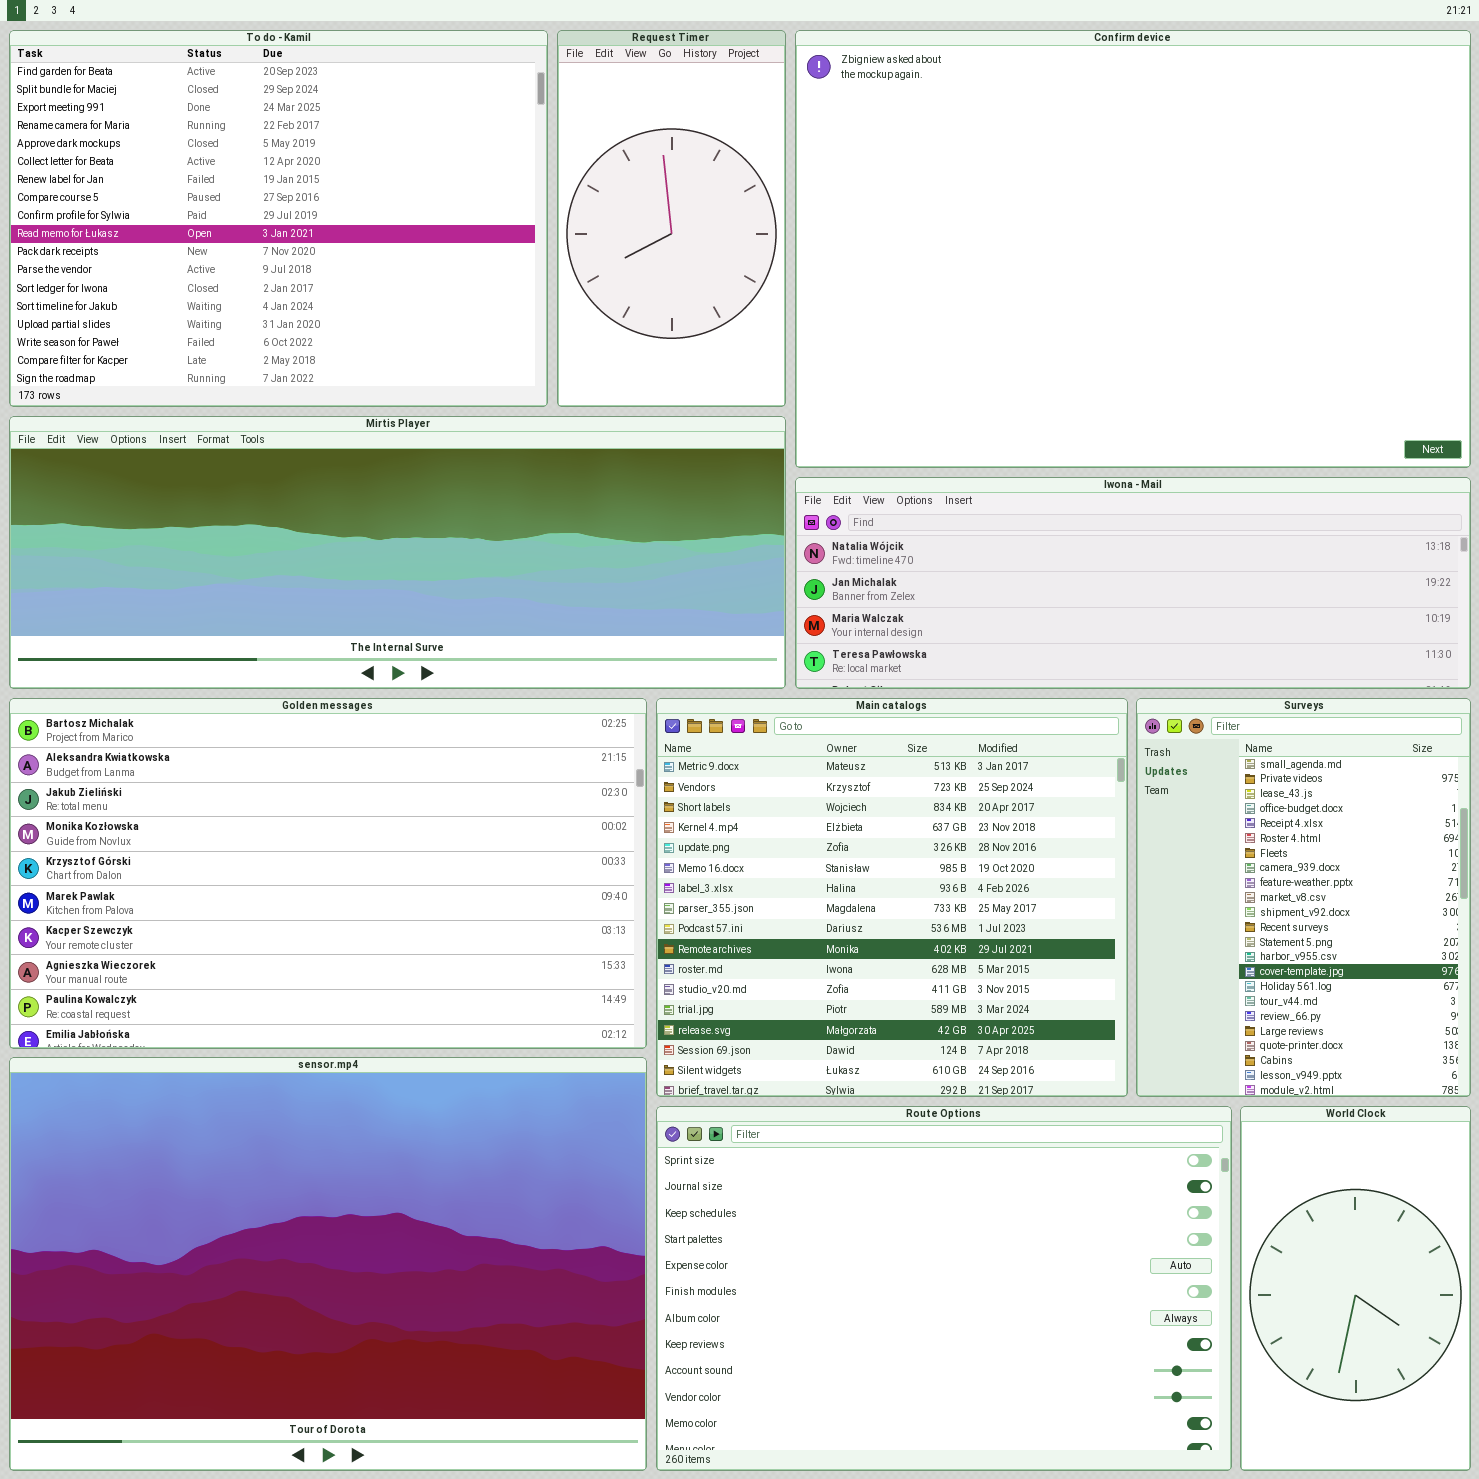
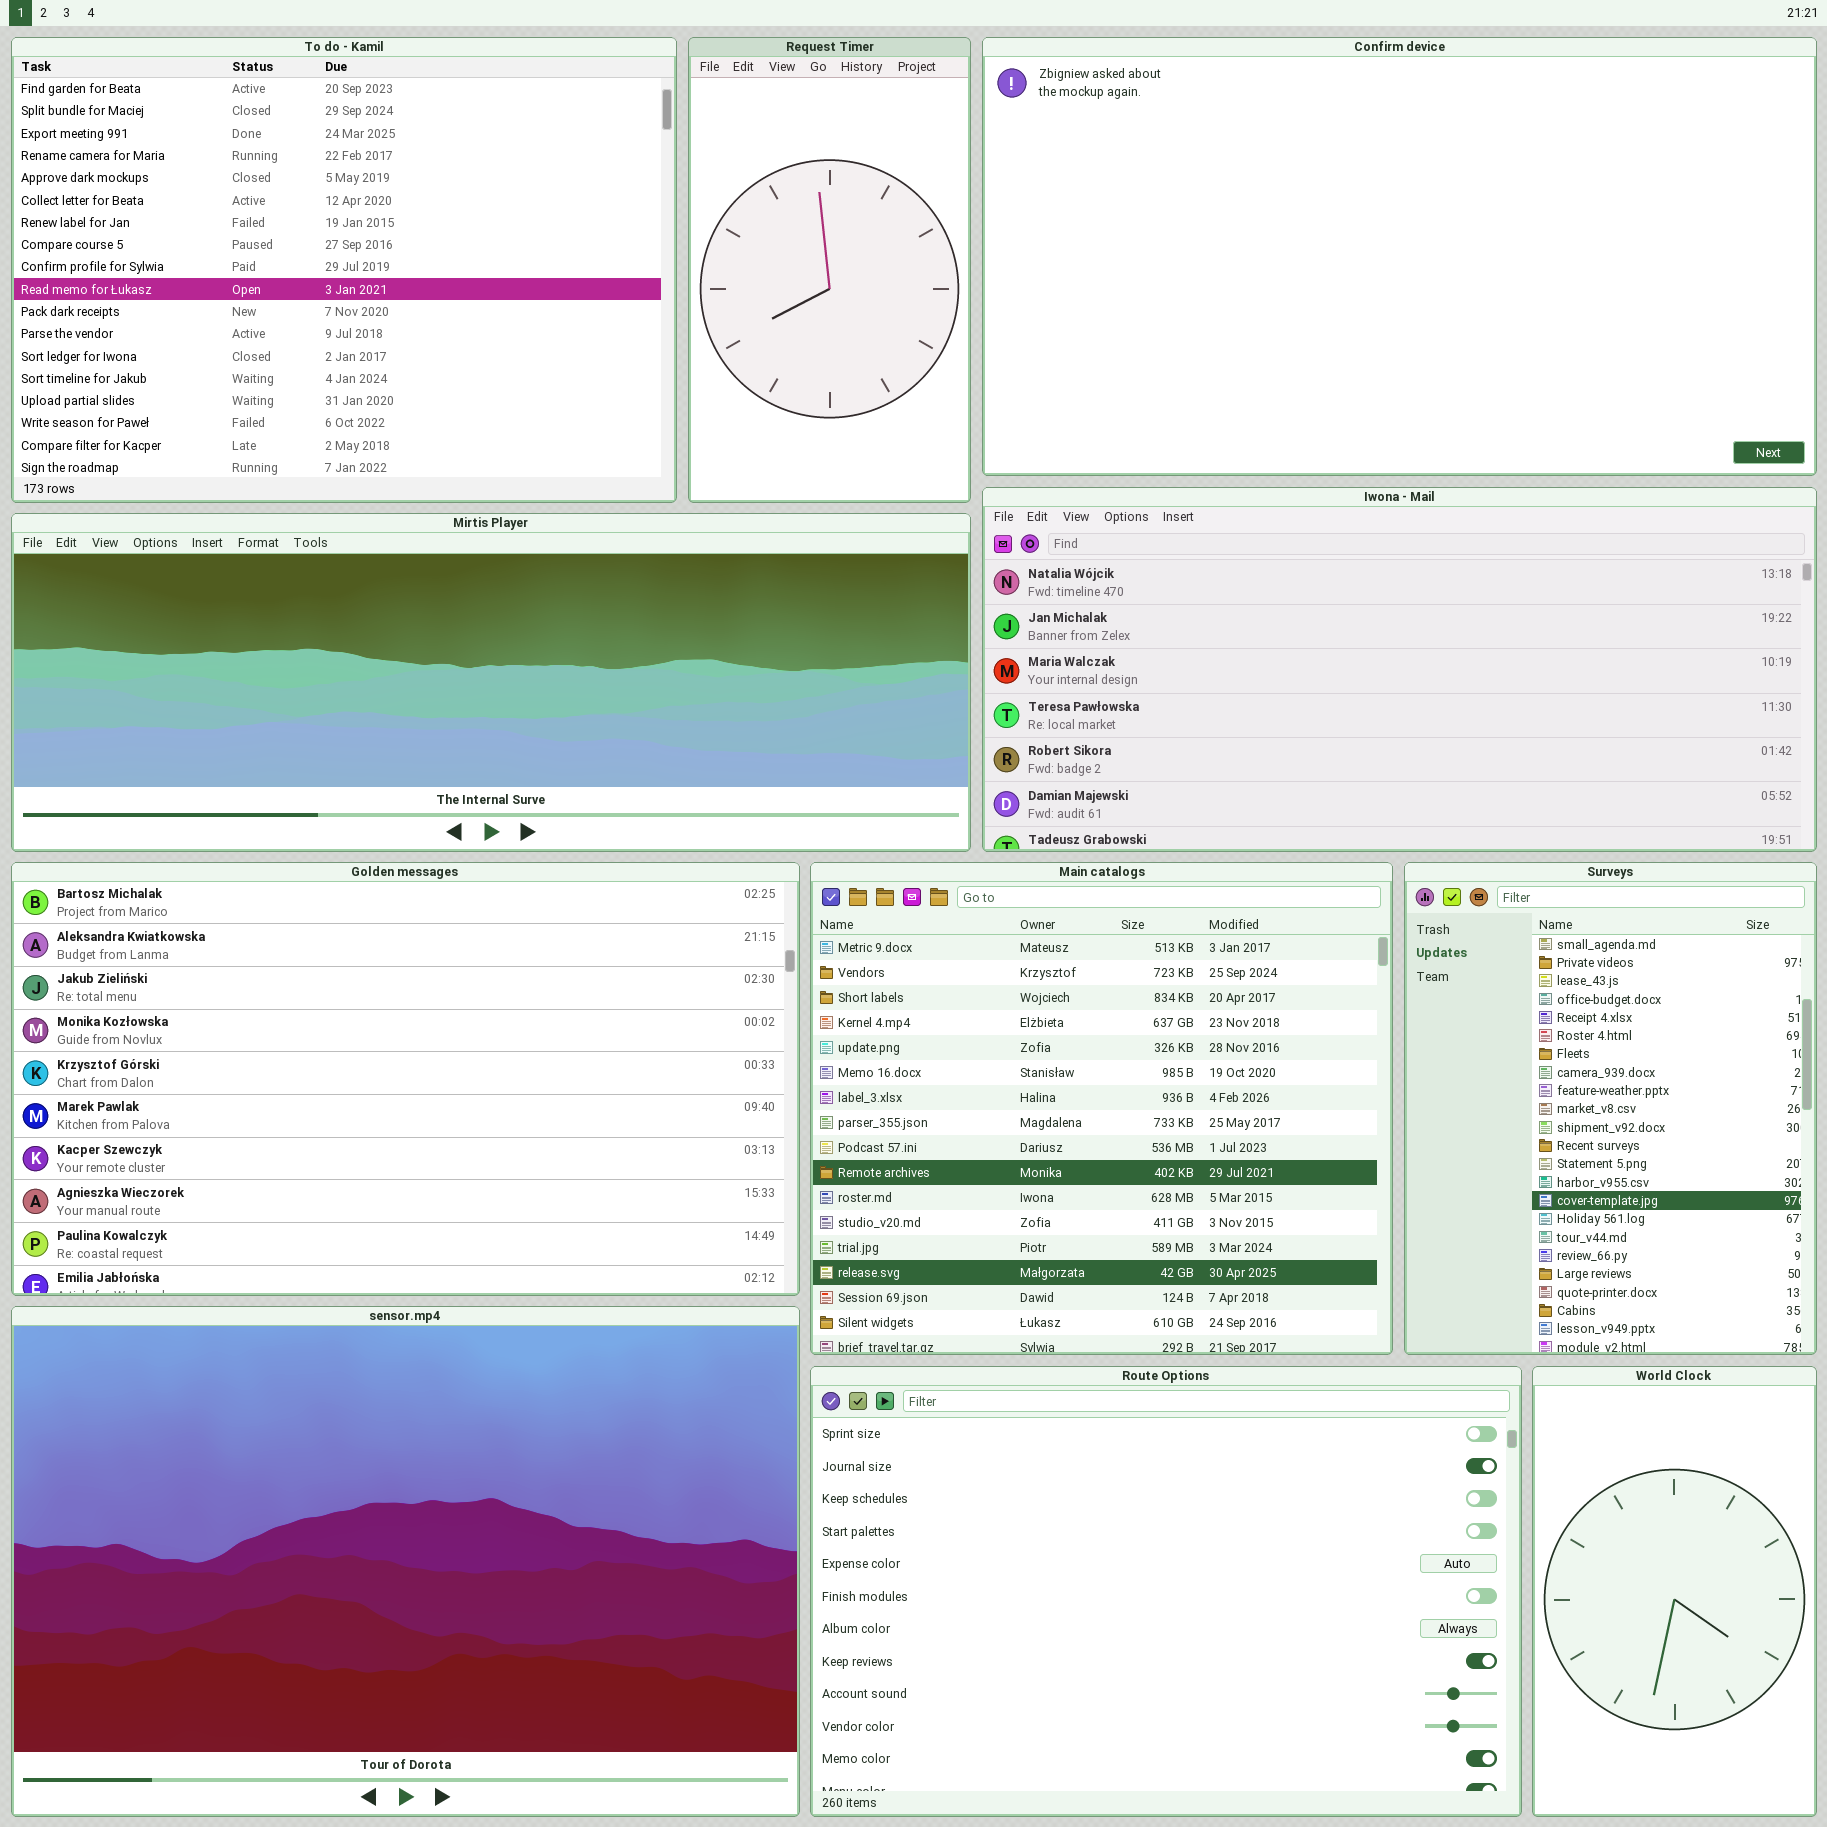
Confirm device: [795,30,1471,468] -> [982,37,1817,476], resized
Iwona - Mail: [795,477,1471,689] -> [982,487,1817,852], resized

